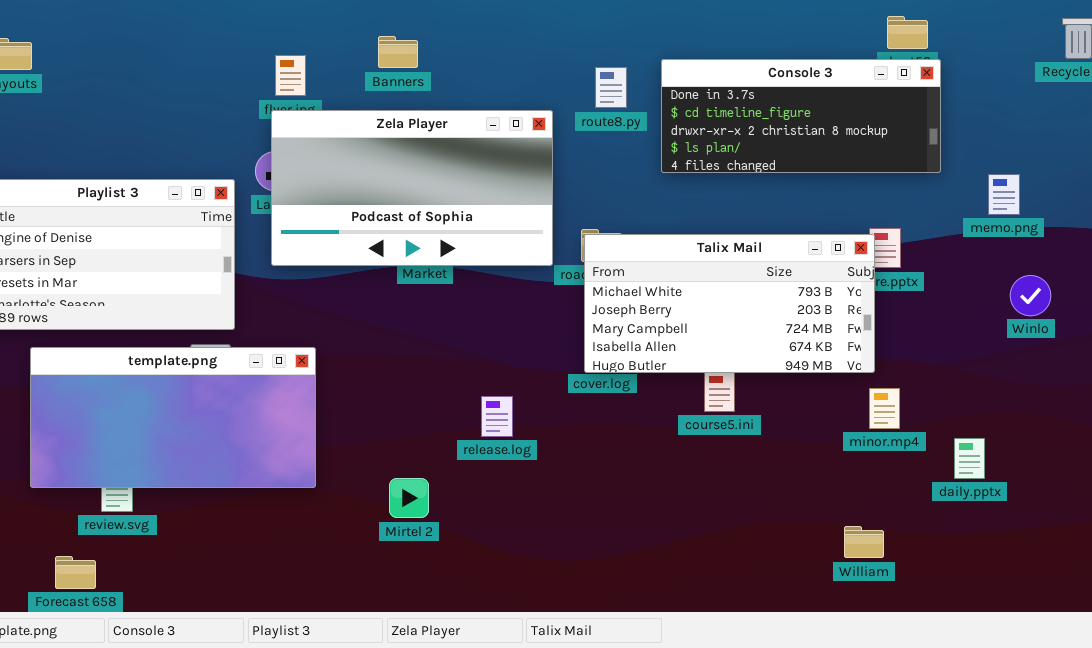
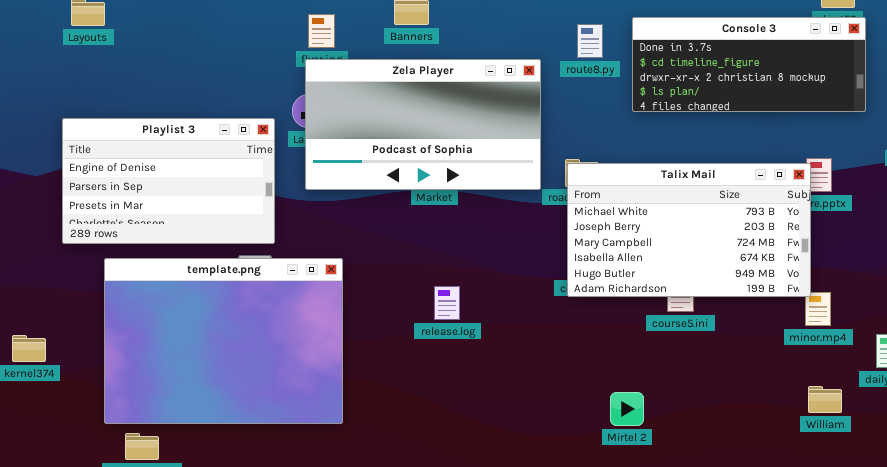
Talix Mail: [584,234,875,373] -> [567,163,811,297], resized
template.png: [30,347,316,488] -> [104,258,343,424], resized
release.log: [481,396,513,437] -> [434,286,460,320], moved
Mirtel 2: [389,478,429,518] -> [610,392,644,426], moved
William: [844,526,884,558] -> [808,386,842,413], moved

